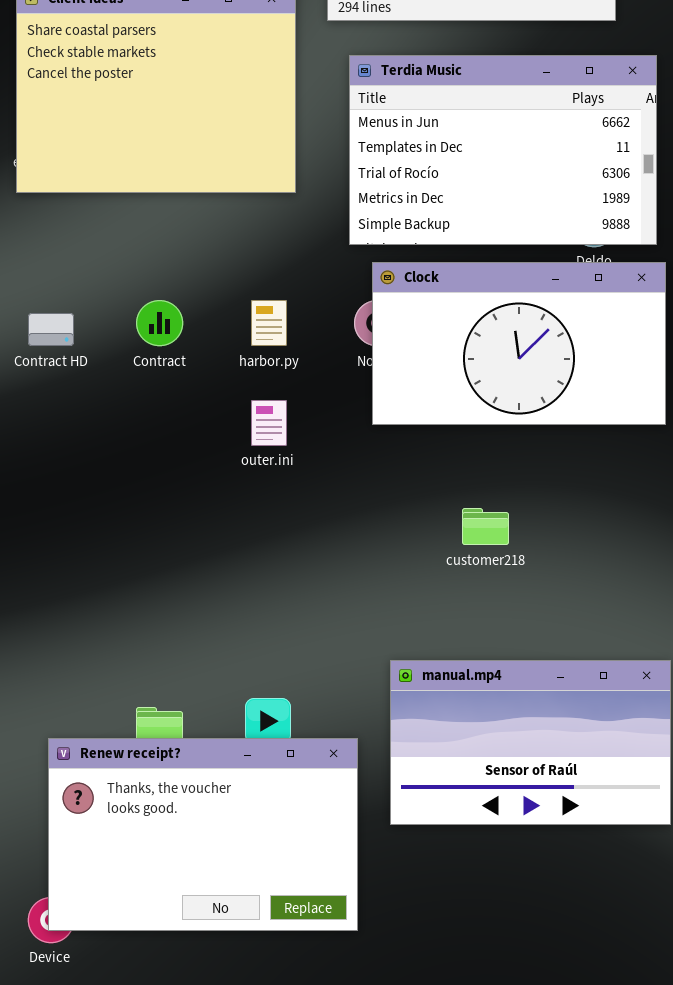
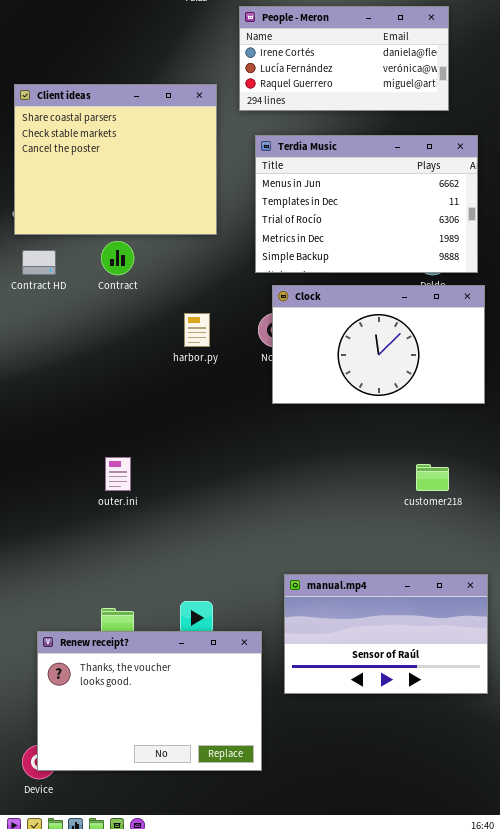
Contract: [136,300,183,346] -> [101,241,134,275], moved
Contract HD: [28,313,74,346] -> [22,250,56,275], moved
outer.ini: [251,400,287,446] -> [105,457,131,491], moved
customer218: [462,508,509,545] -> [416,464,449,491], moved

